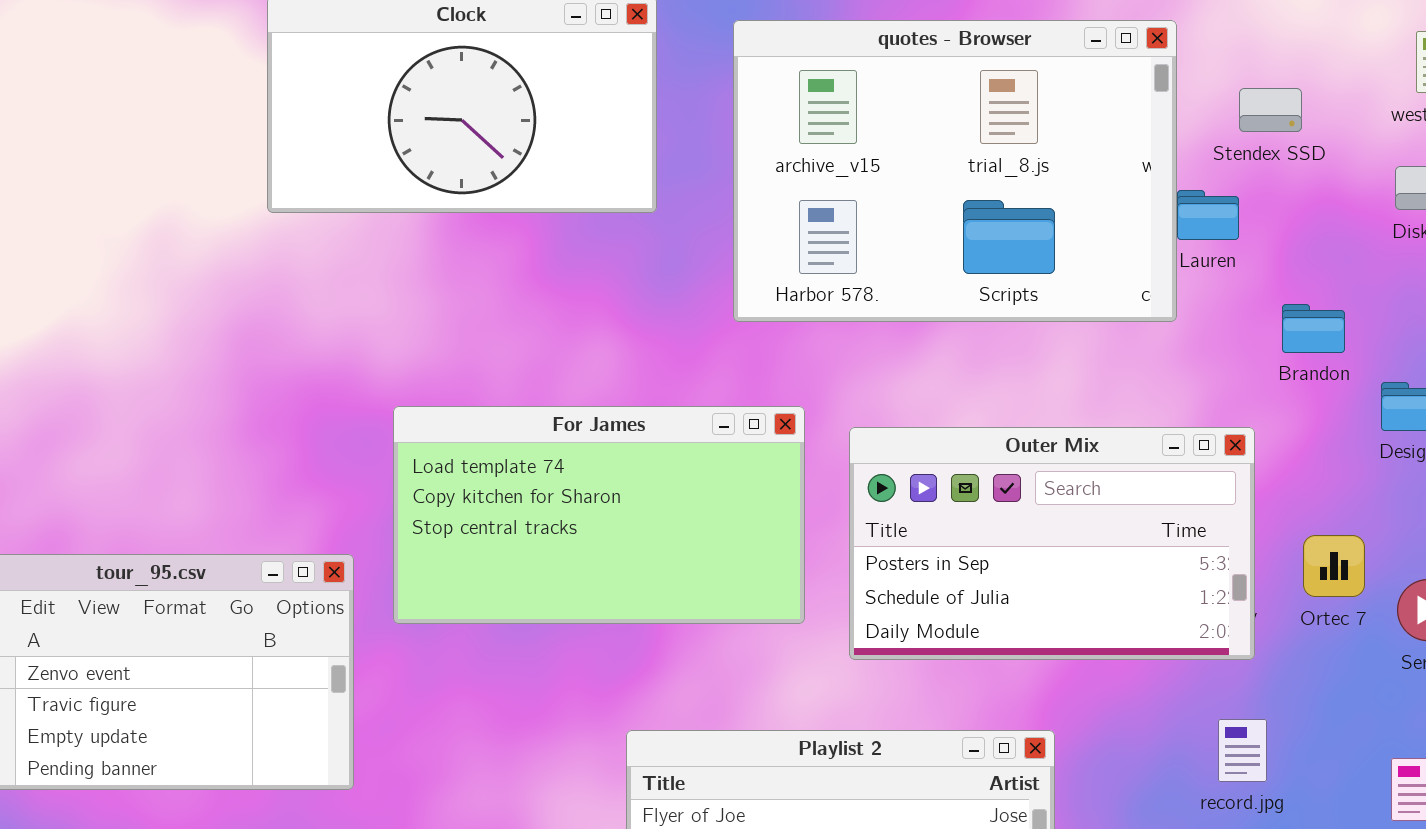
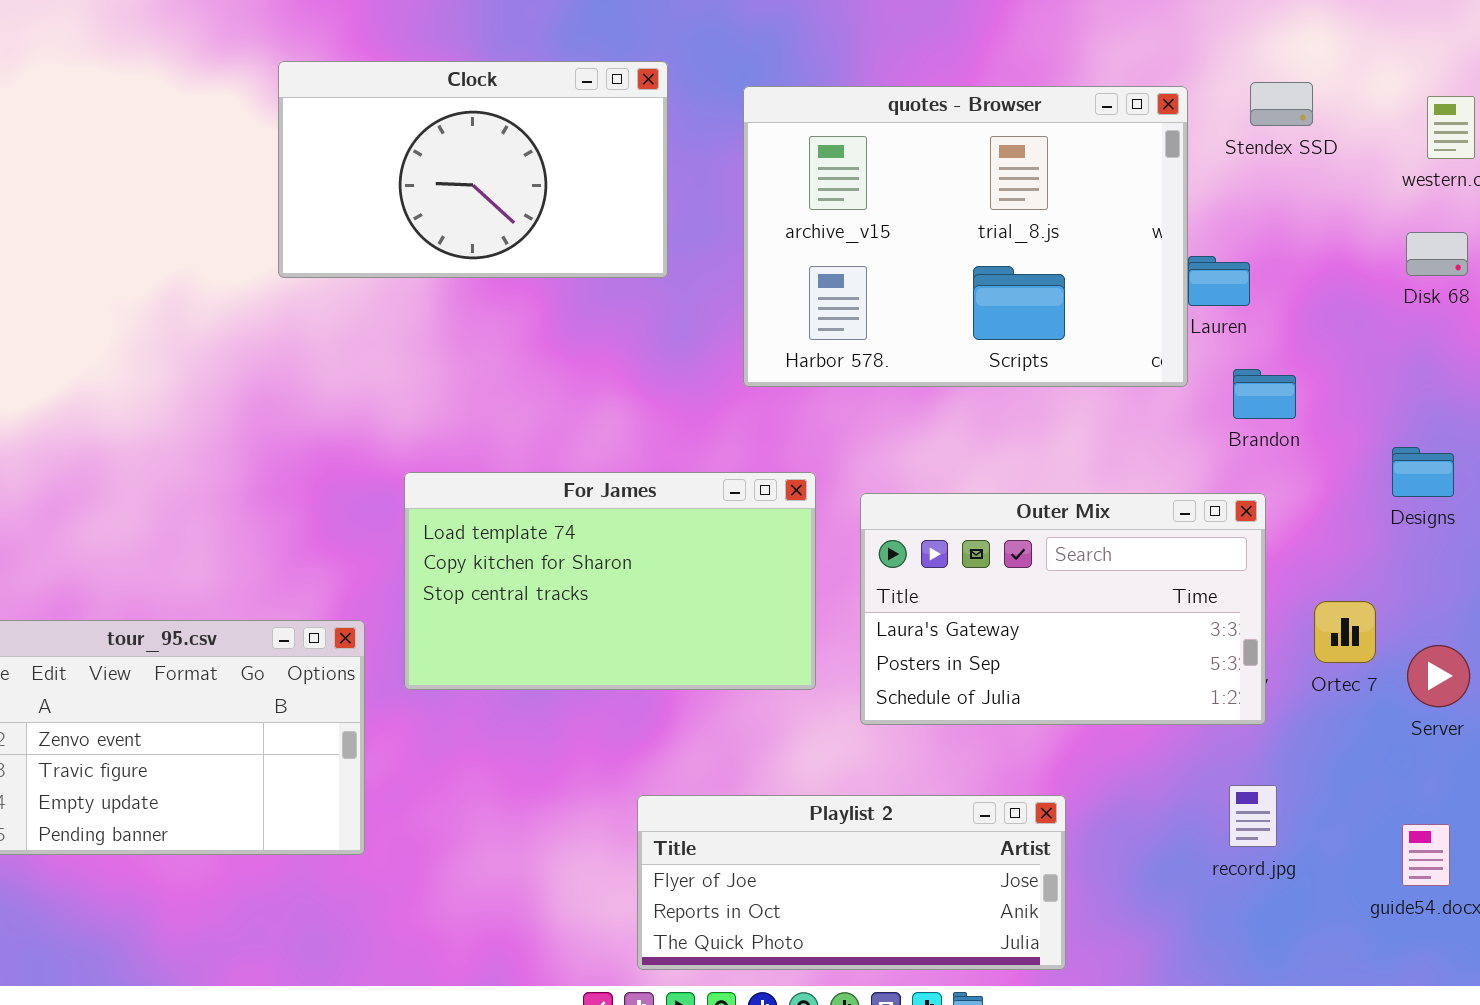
Stendex SSD: [1239,88,1302,132] -> [1250,82,1313,126], moved
Brandon: [1282,304,1345,353] -> [1233,369,1296,419], moved
Outer Mix: [849,427,1255,660] -> [860,493,1266,725], scrolled up 1 row

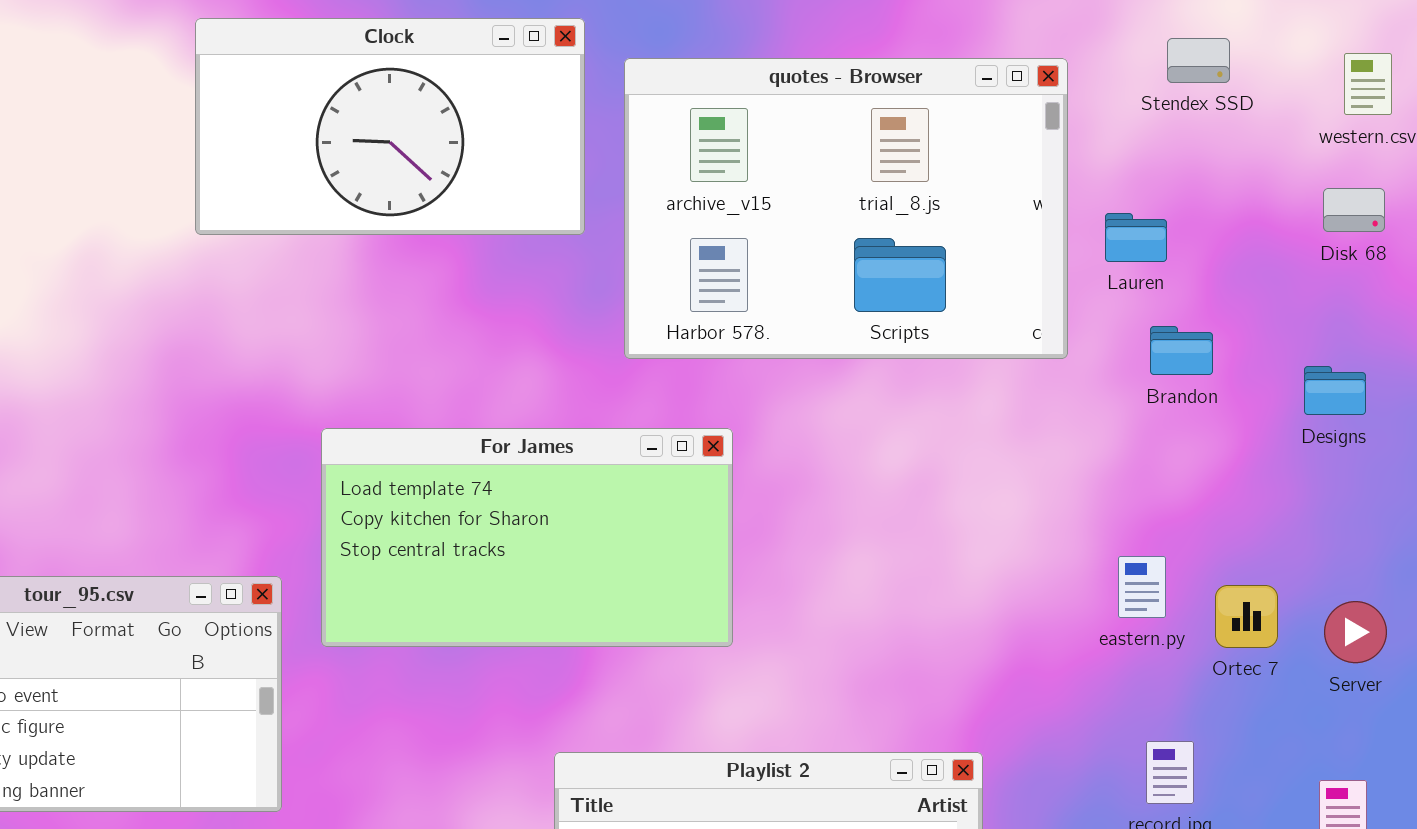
quotes - Browser: [743,86,1188,387] -> [624,58,1068,359], moved
Designs: [1392,447,1454,497] -> [1304,366,1366,415], moved
Outer Mix: [860,493,1266,725] -> none, closed
Ortec 7: [1314,601,1376,663] -> [1215,585,1278,648], moved

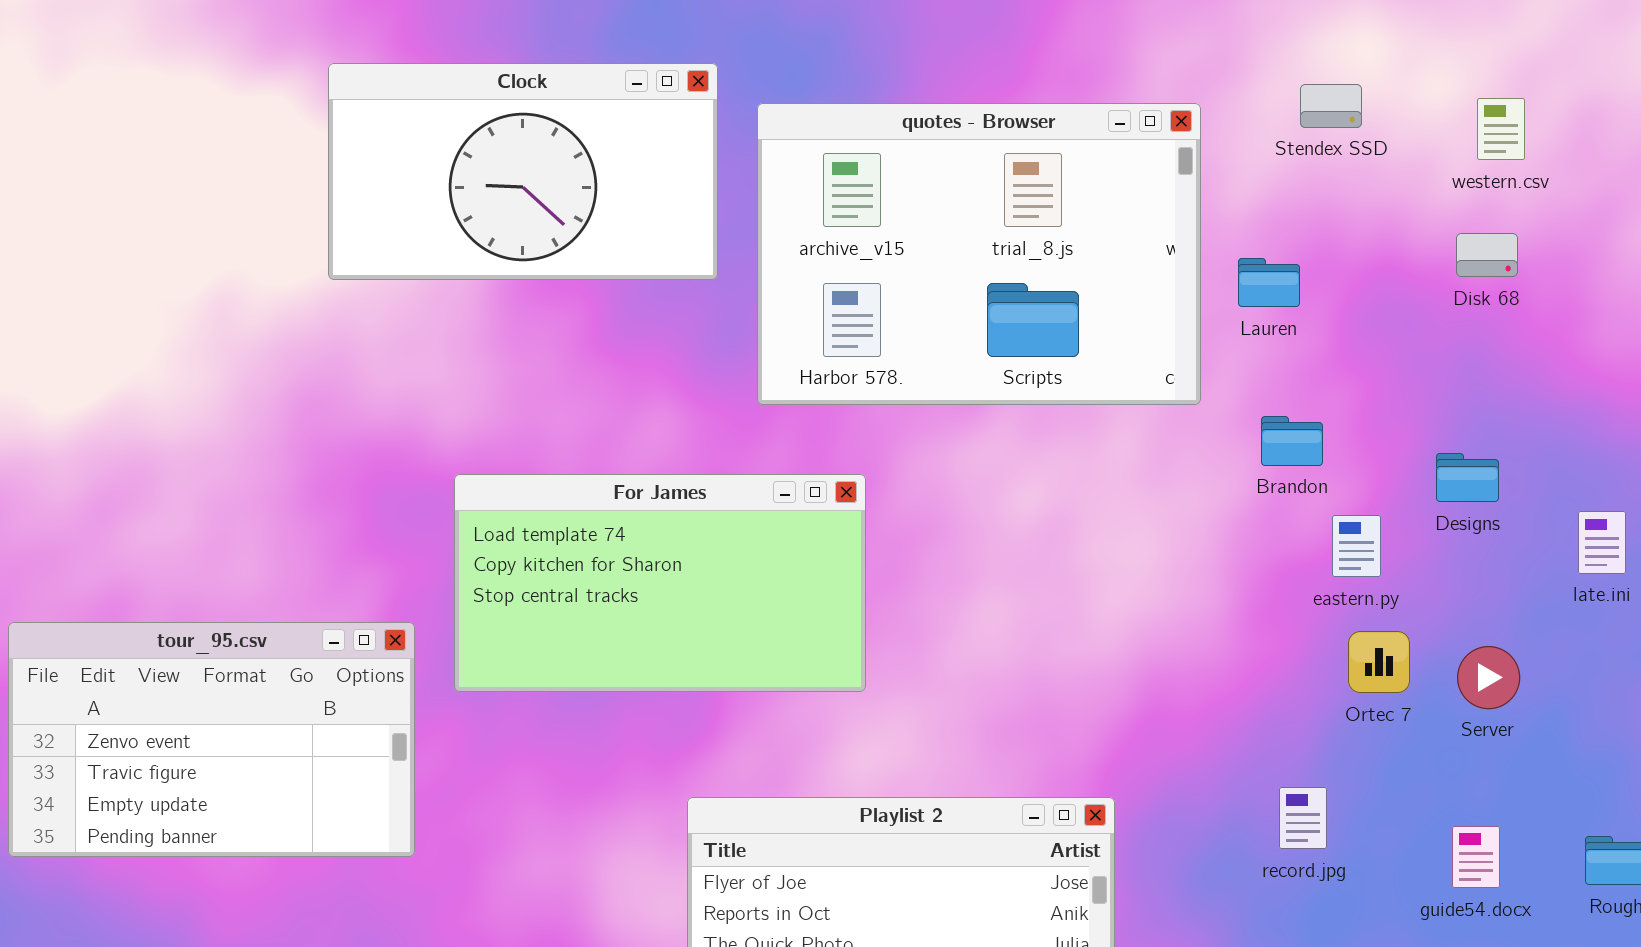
Brandon: [1150,326,1213,375] -> [1261,416,1323,466], moved
Designs: [1304,366,1366,415] -> [1436,453,1499,502], moved
eastern.py: [1118,556,1166,618] -> [1332,515,1381,577], moved

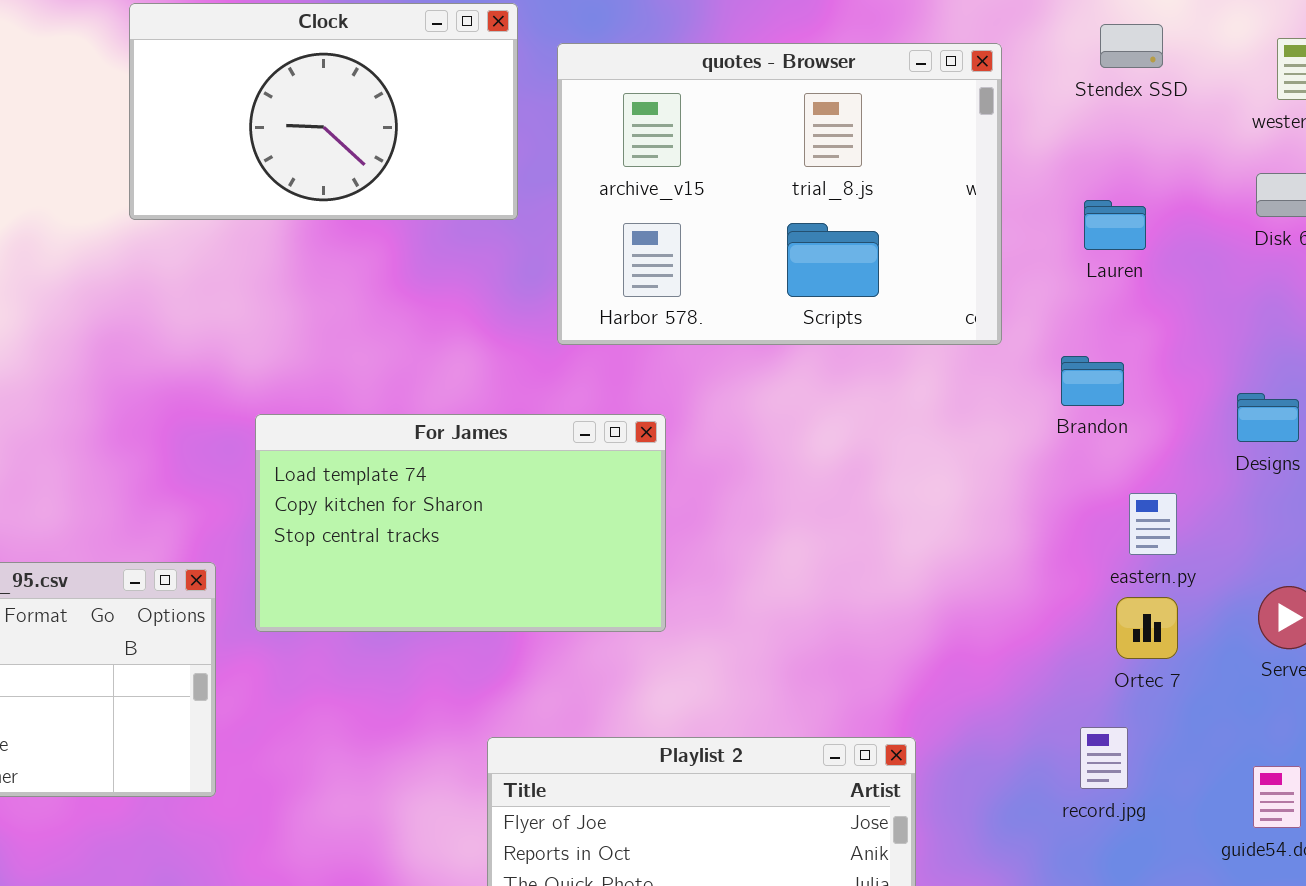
Lauren: [1238,258,1300,307] -> [1084,200,1146,250], moved
eastern.py: [1332,515,1381,577] -> [1129,493,1177,555], moved
Ortec 7: [1348,631,1410,693] -> [1116,597,1178,659], moved

